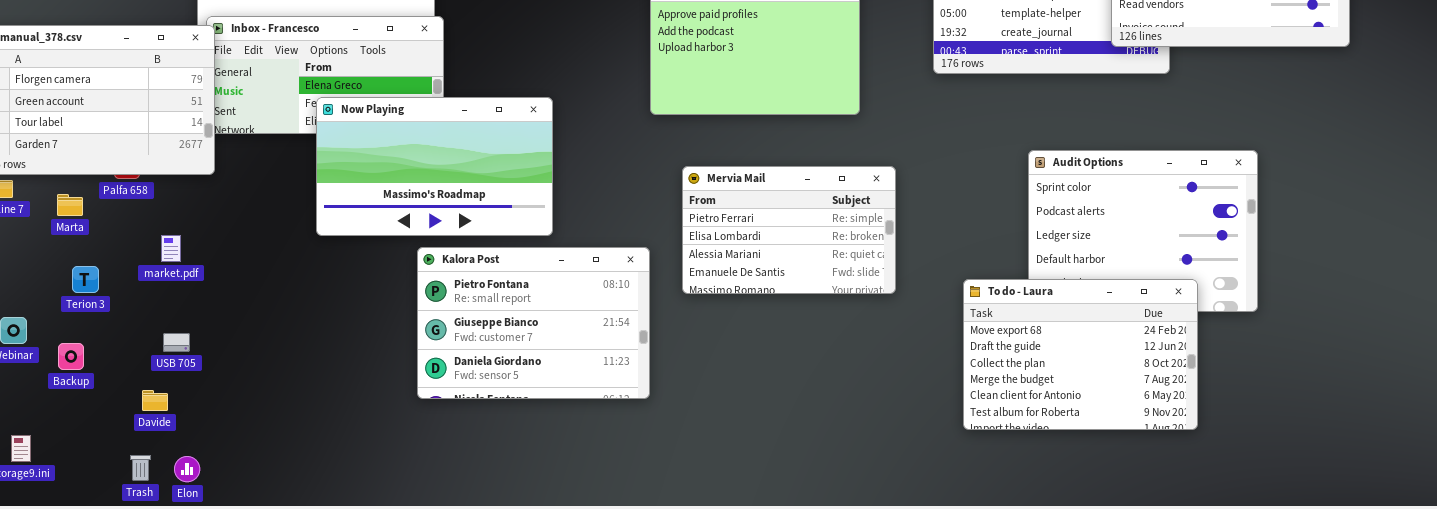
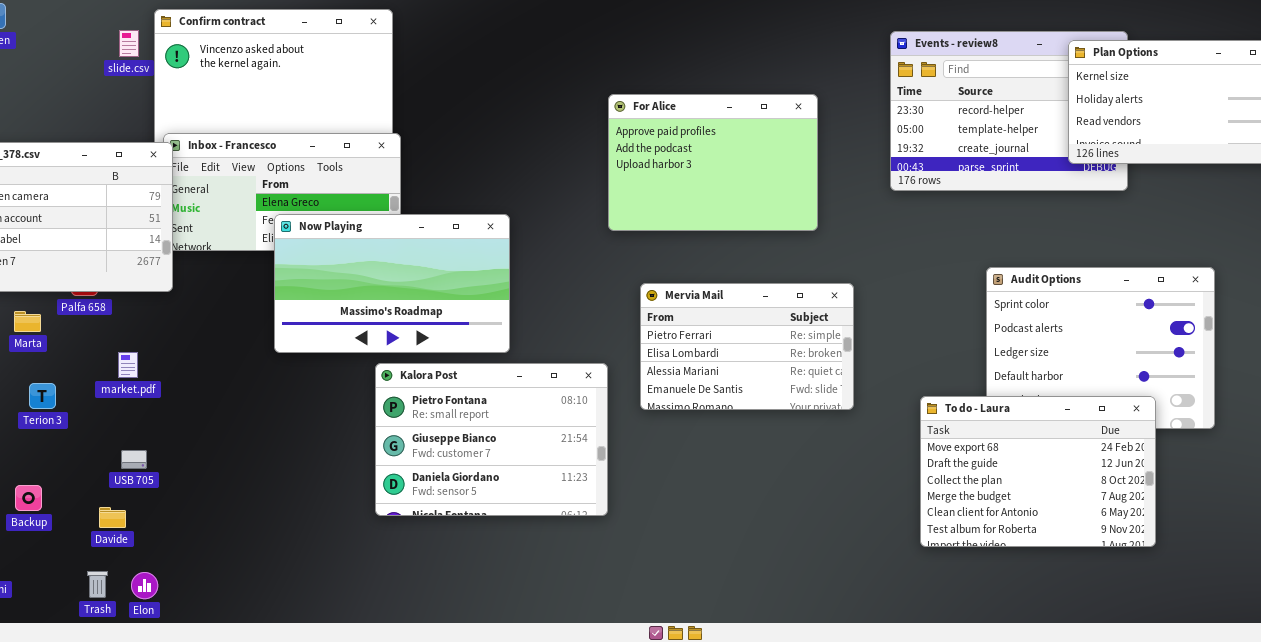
Backup: [58,343,84,370] -> [15,485,42,511], moved

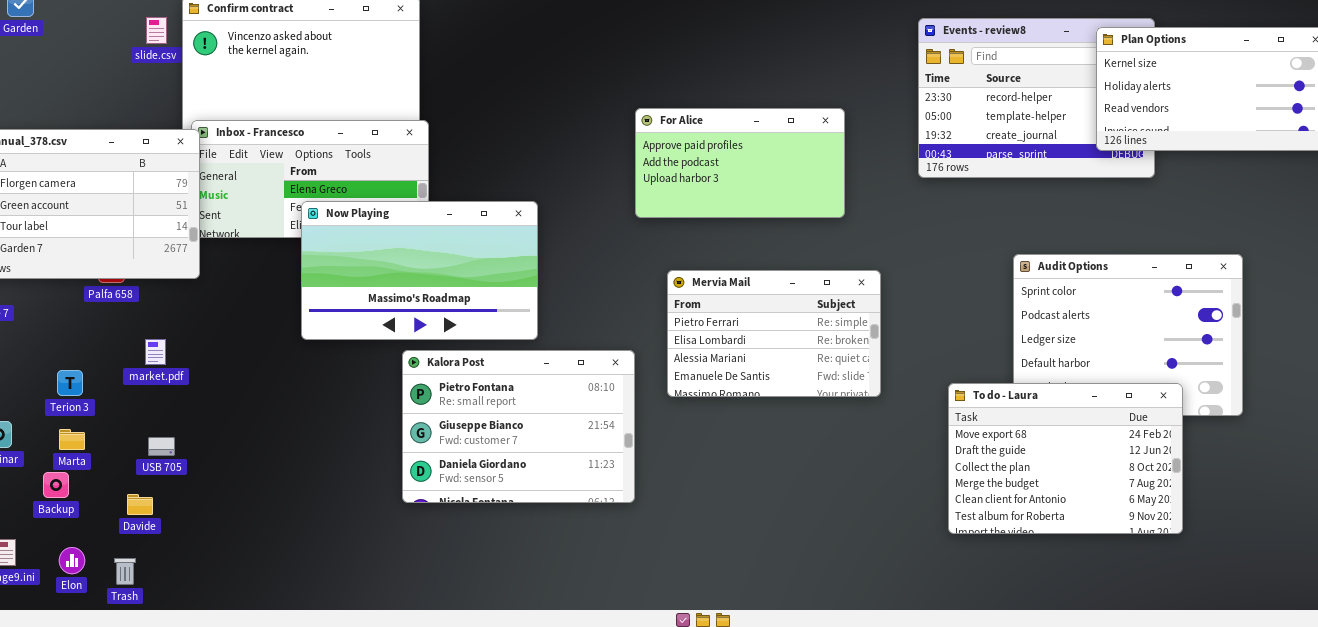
For Alice: [608,94,818,231] -> [635,108,845,218], resized
Marta: [14,311,41,332] -> [59,429,85,450], moved
Elon: [131,572,158,599] -> [59,547,85,574], moved

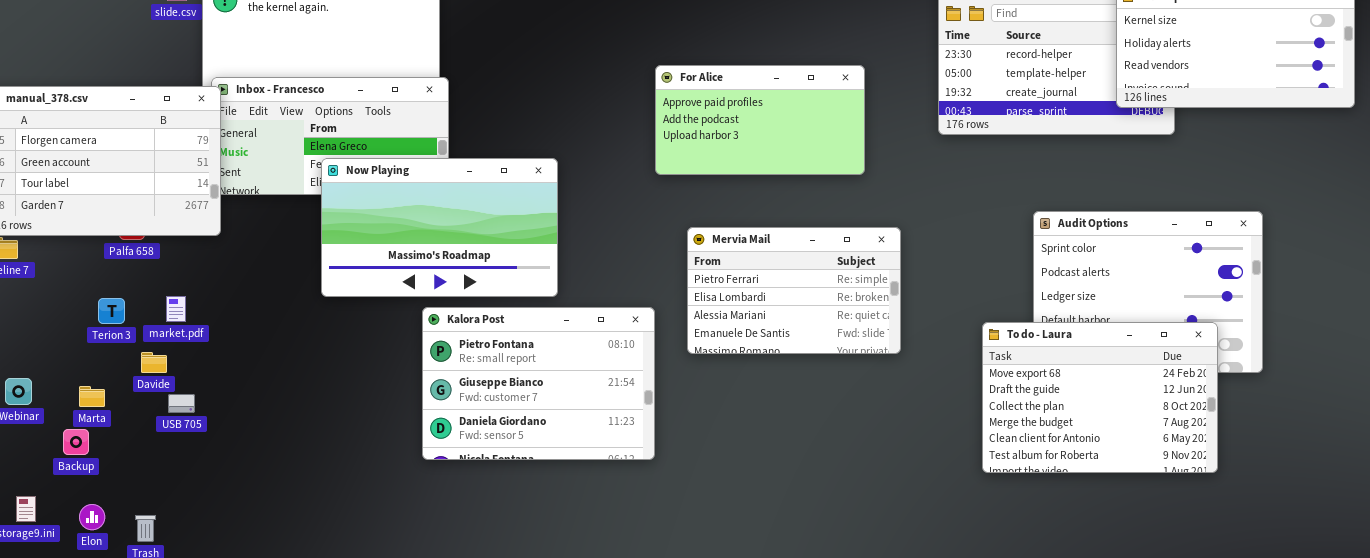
Terion 3: [57,370,83,396] -> [98,298,125,324], moved
To do - Laura: [948,383,1183,534] -> [982,322,1218,473], moved
Davide: [127,494,153,515] -> [141,352,167,373], moved

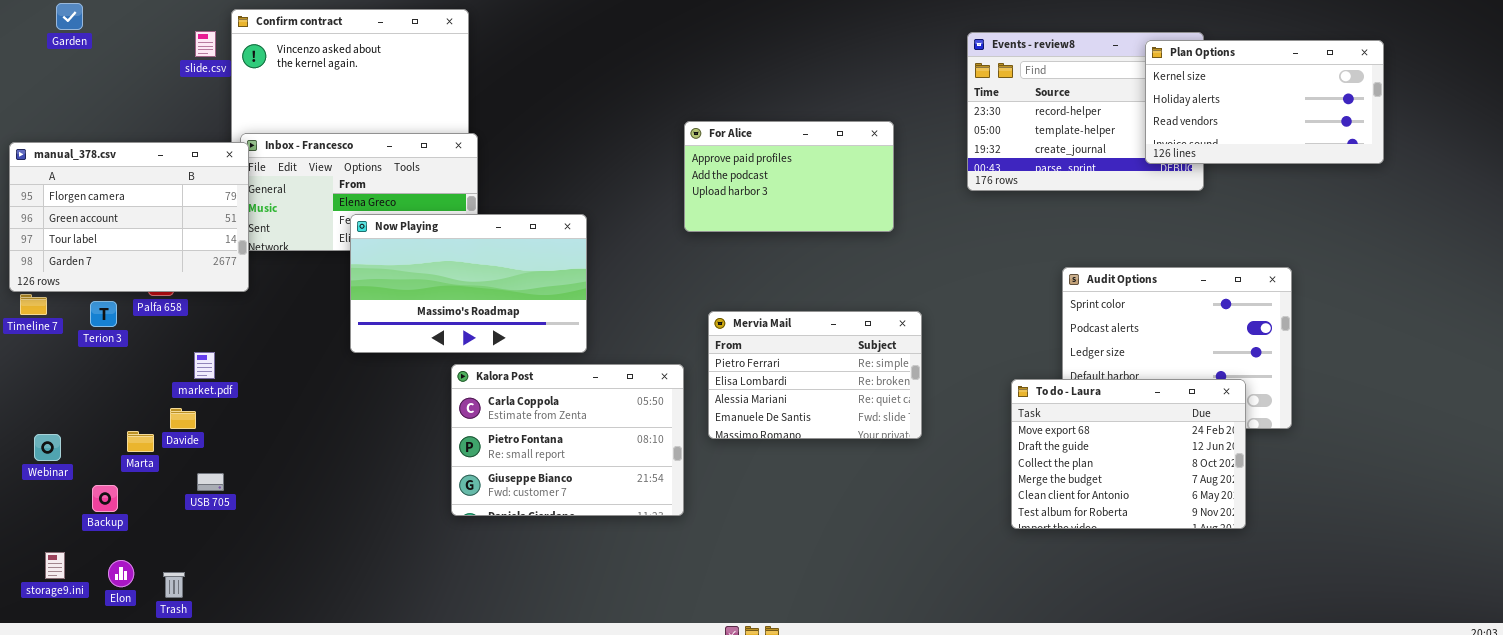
Mervia Mail: [687,227,901,354] -> [708,311,922,439], moved
Terion 3: [98,298,125,324] -> [90,301,117,327], moved
Kalora Post: [422,307,655,460] -> [451,364,684,516], scrolled up 1 row
Marta: [79,386,105,407] -> [127,431,154,452], moved
USB 705: [168,394,195,413] -> [197,473,224,491], moved

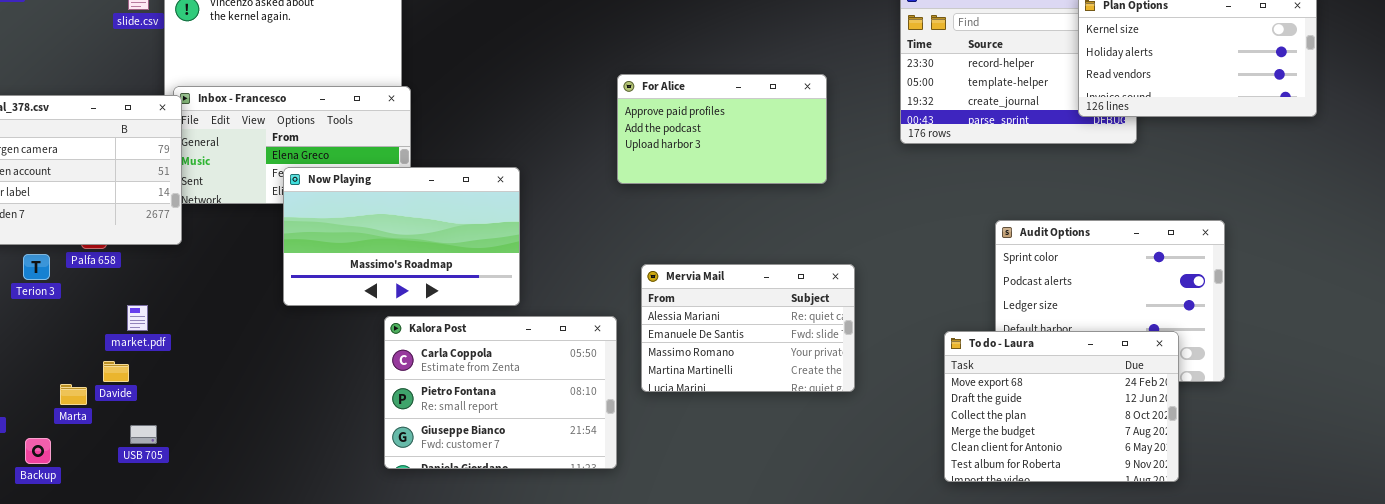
Mervia Mail: [708,311,922,439] -> [641,264,855,392], scrolled down 2 rows

